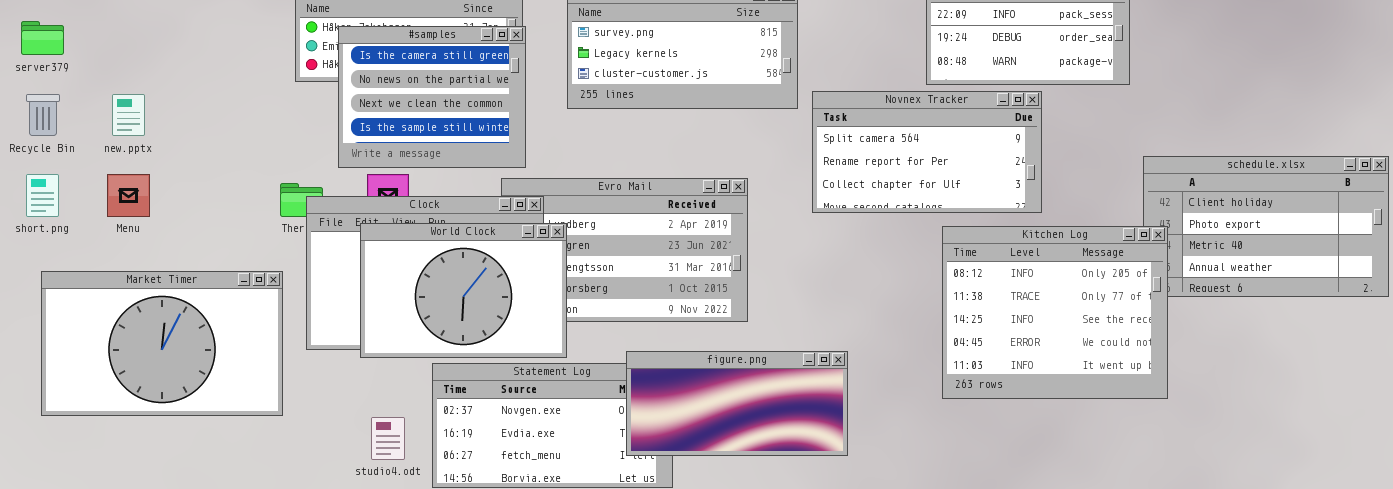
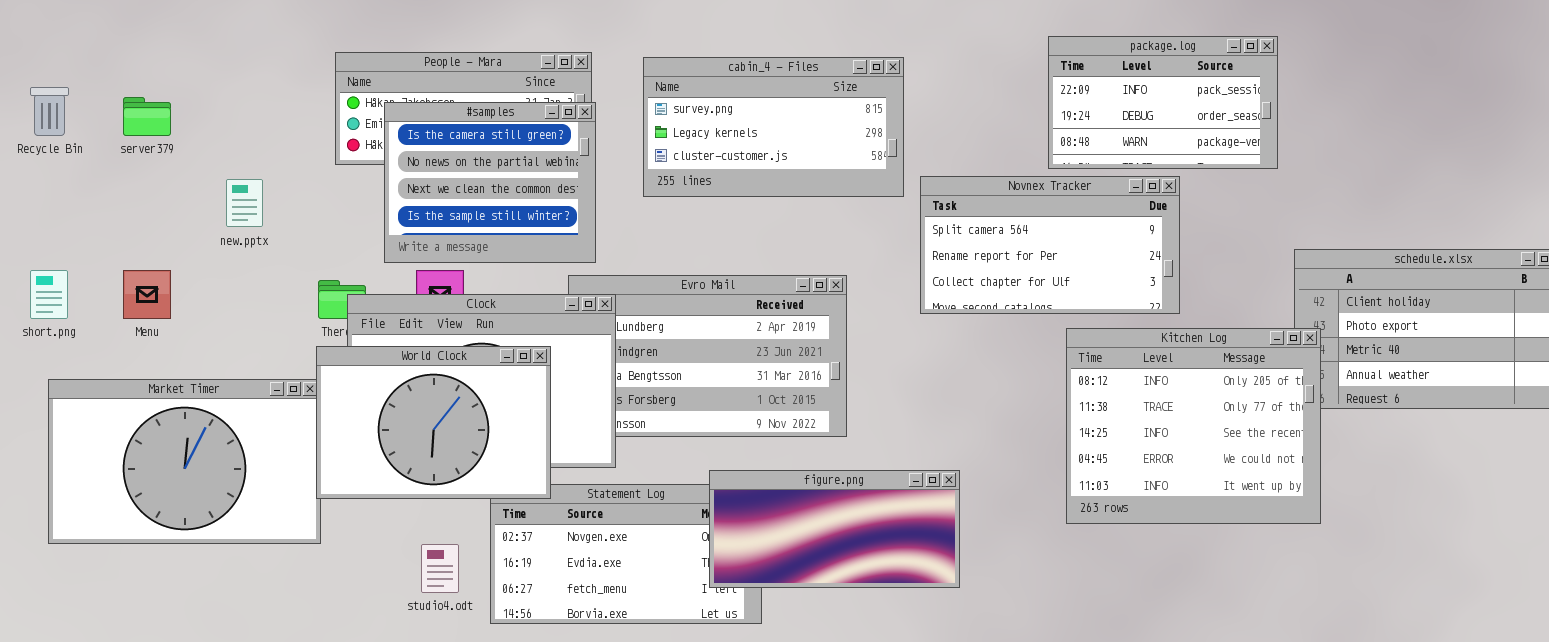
server379: [21,21,64,55] -> [123,97,171,136], moved
Recycle Bin: [26,94,60,136] -> [30,87,69,136], moved
new.pptx: [112,94,145,136] -> [226,179,263,227], moved
World Clock: [360,223,567,358] -> [316,346,551,499], moved

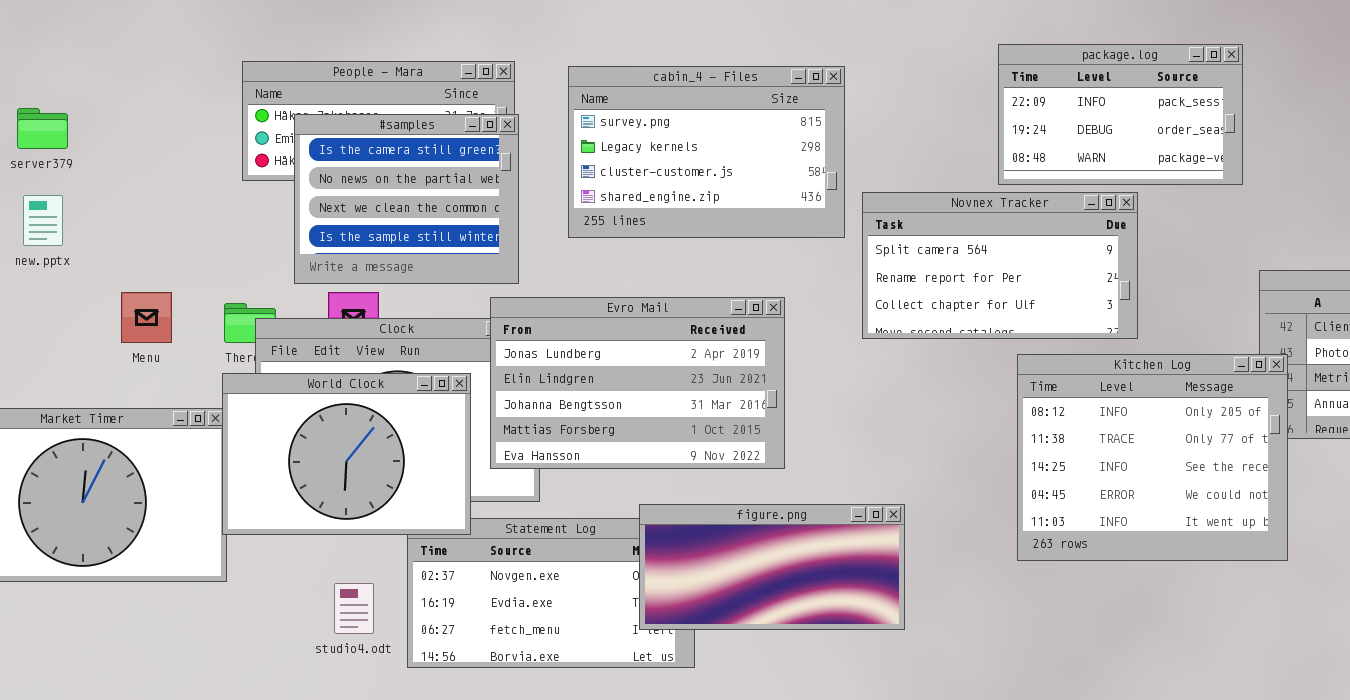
cabin_4 - Files: [643,57,904,197] -> [568,66,845,238], resized
new.pptx: [226,179,263,227] -> [23,195,63,246], moved
Menu: [123,270,171,319] -> [121,292,172,343], moved
Evro Mail: [568,275,847,437] -> [490,297,785,469], raised

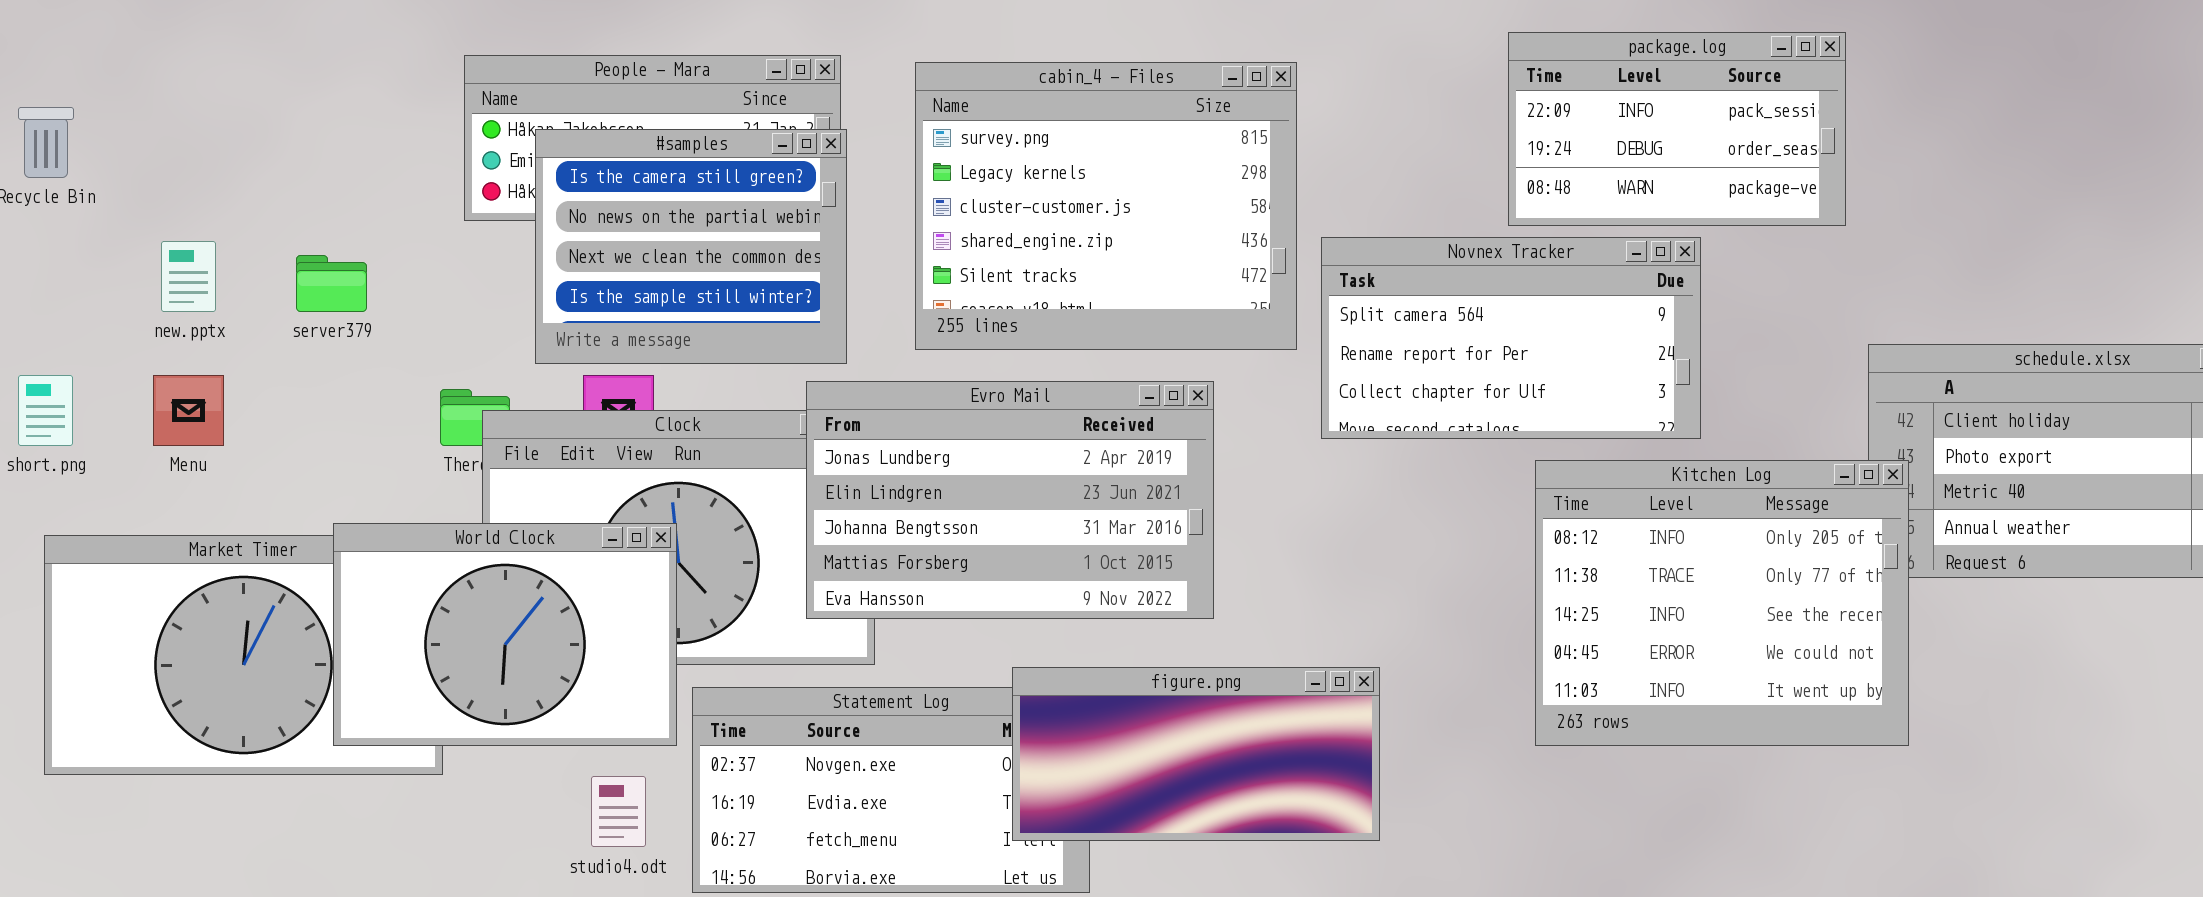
cabin_4 - Files: [568,66,845,238] -> [915,62,1297,350], resized
server379: [17,108,68,149] -> [296,255,367,312], moved
Menu: [121,292,172,343] -> [153,375,224,446], moved
World Clock: [222,373,471,535] -> [333,523,677,746], moved

